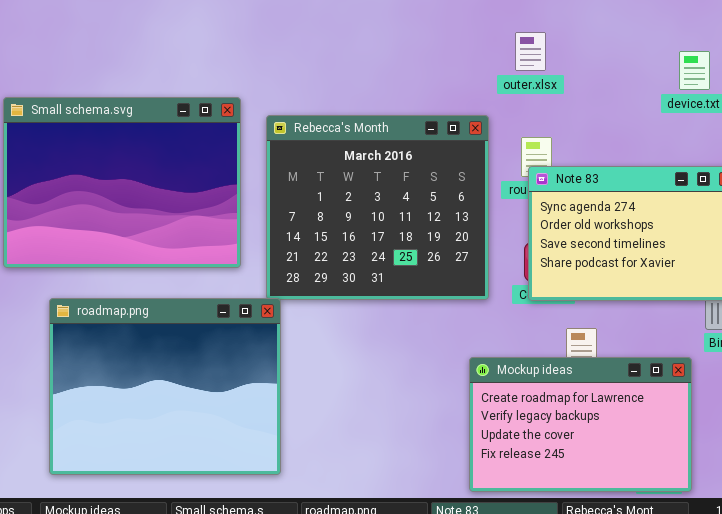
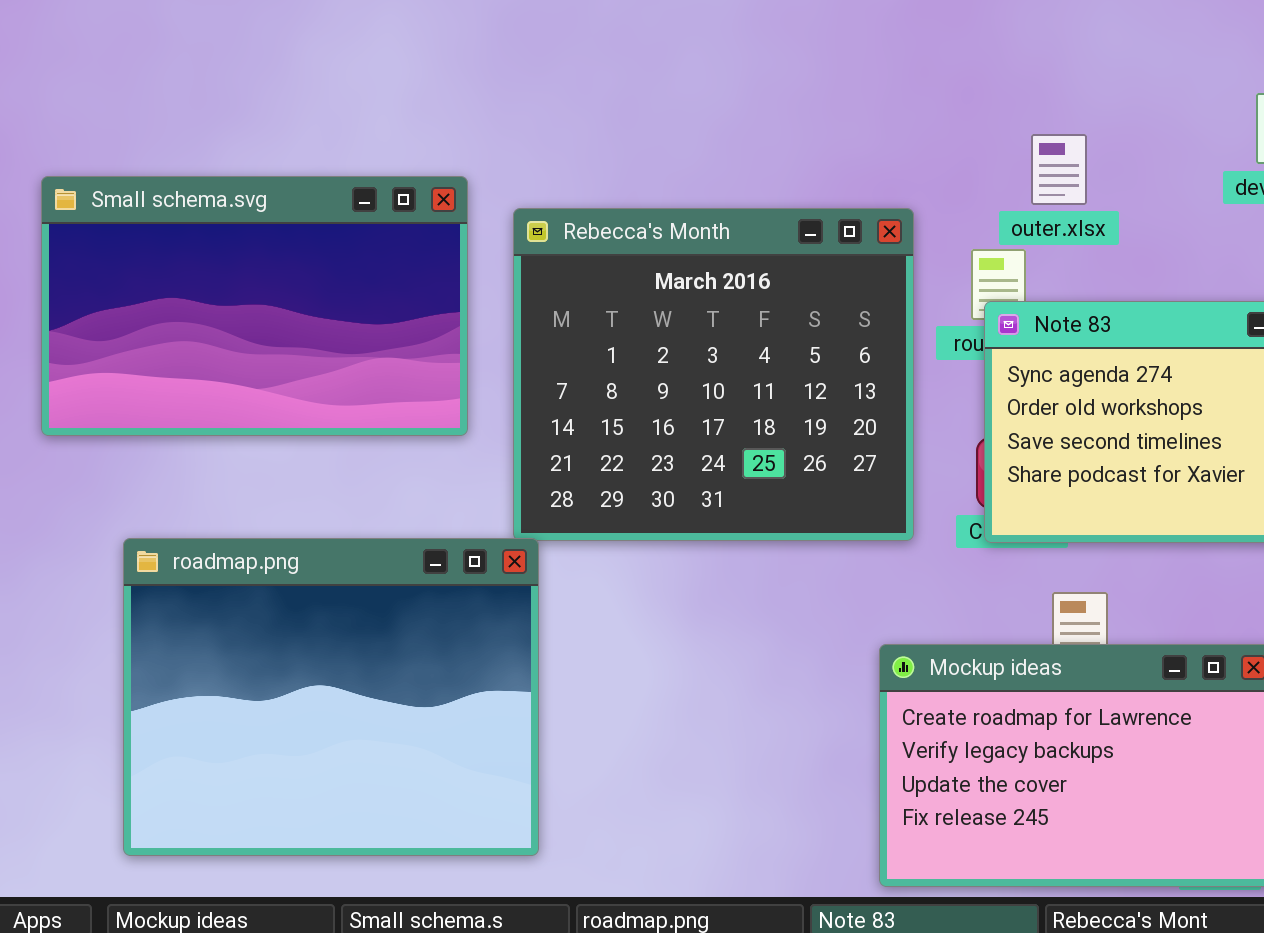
outer.xlsx: [515,32,546,71] -> [1031,134,1087,205], moved
Small schema.svg: [3,97,241,268] -> [41,176,468,436], resized

